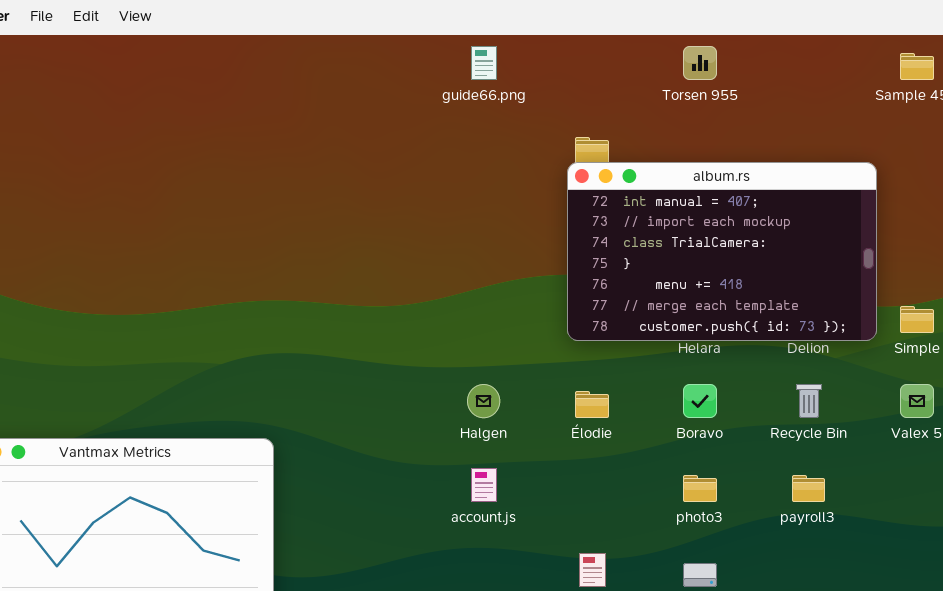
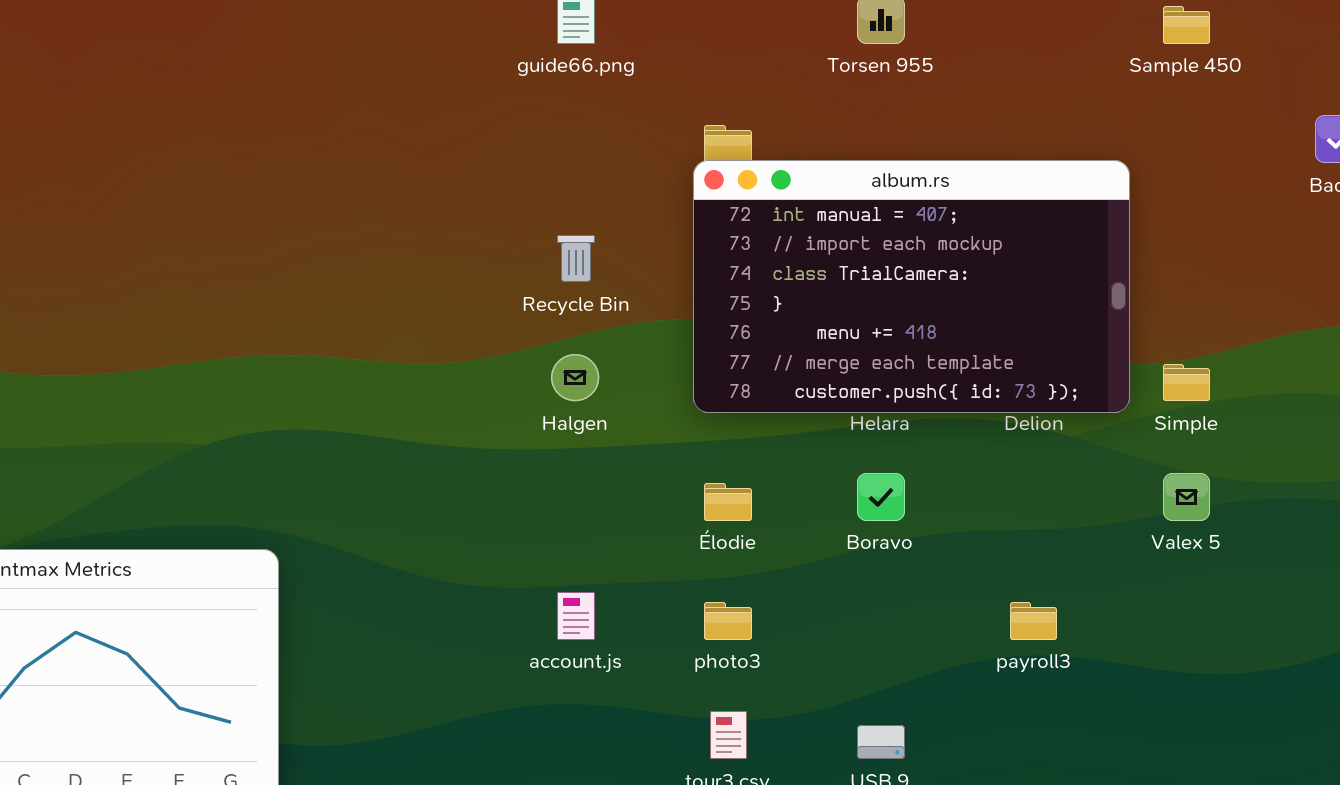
Halgen: [467,384,500,418] -> [551,354,599,401], moved
Recycle Bin: [796,384,822,418] -> [557,235,595,282], moved
photo3: [683,475,717,502] -> [704,602,752,640], moved

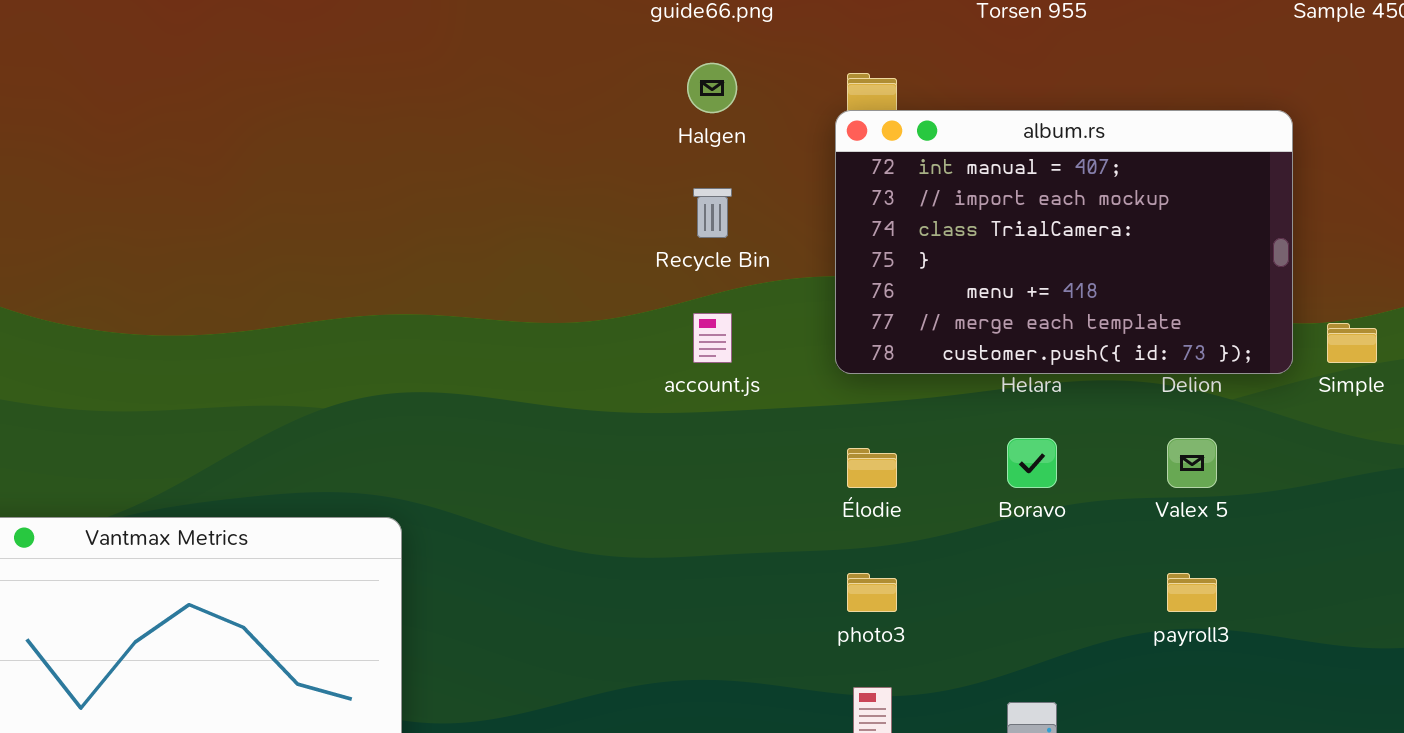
Halgen: [551,354,599,401] -> [687,63,737,113], moved
Valex 5: [1163,473,1210,521] -> [1167,438,1217,488], moved
account.js: [557,592,595,640] -> [693,313,732,363], moved

